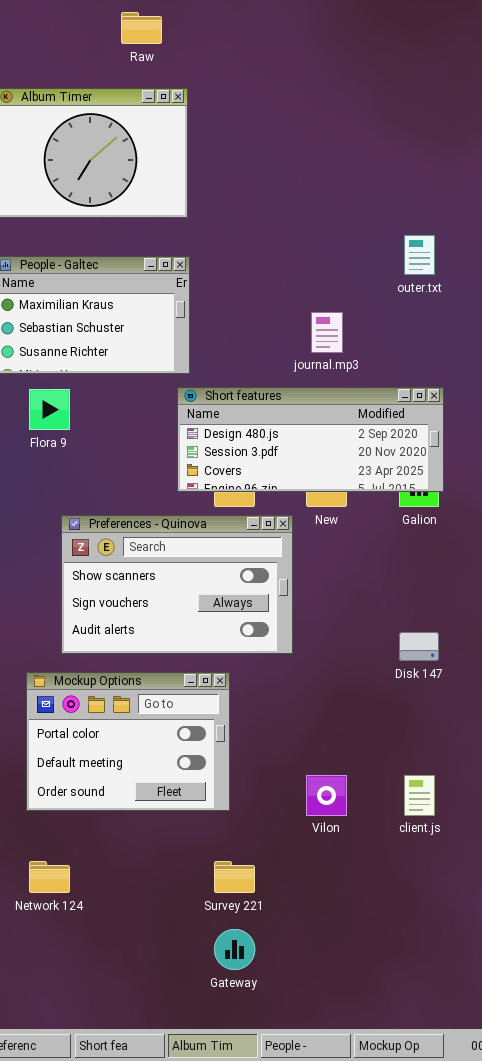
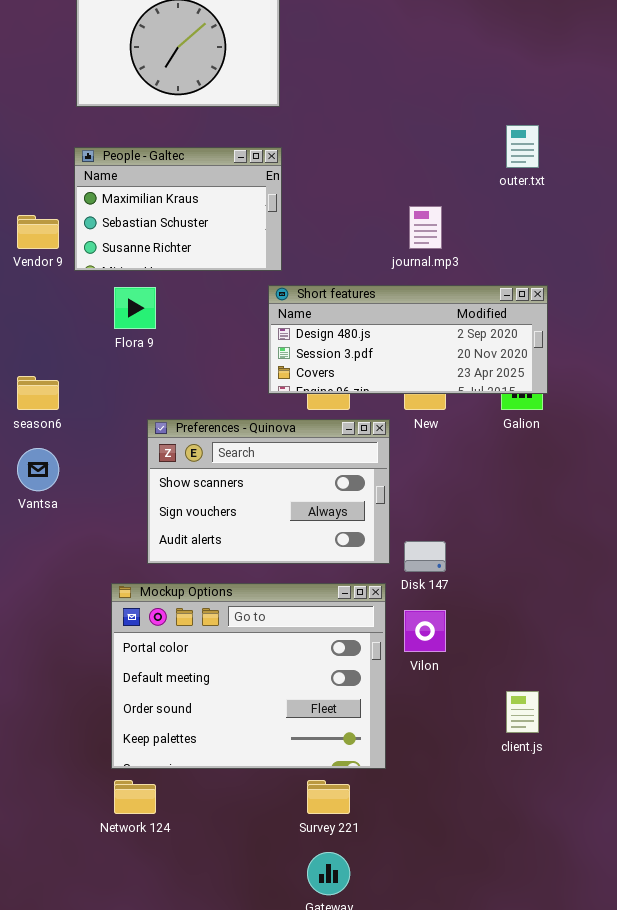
Disk 147: [399,632,439,661] -> [404,541,446,572], moved
Mockup Options: [26,672,230,811] -> [111,583,386,769], resized
Vilon: [306,775,347,816] -> [404,610,446,652], moved

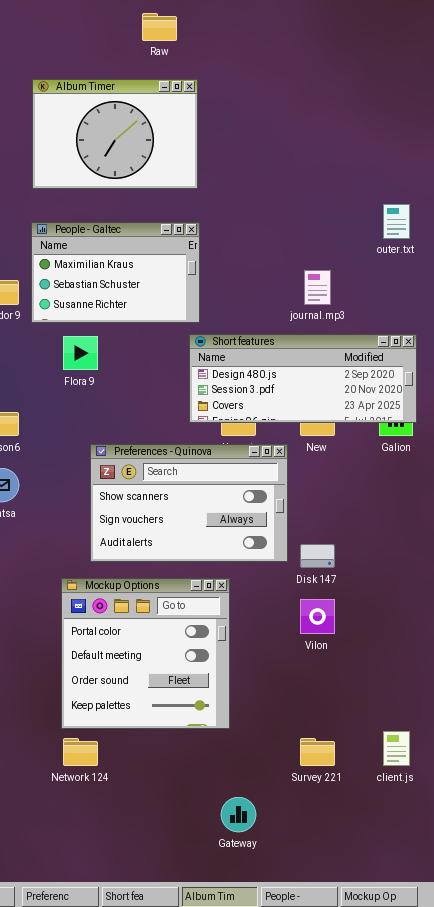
Mockup Options: [111,583,386,769] -> [61,578,230,729], resized
client.js: [506,691,539,733] -> [383,731,410,766], moved
Survey 221: [307,780,350,814] -> [300,738,335,766], moved

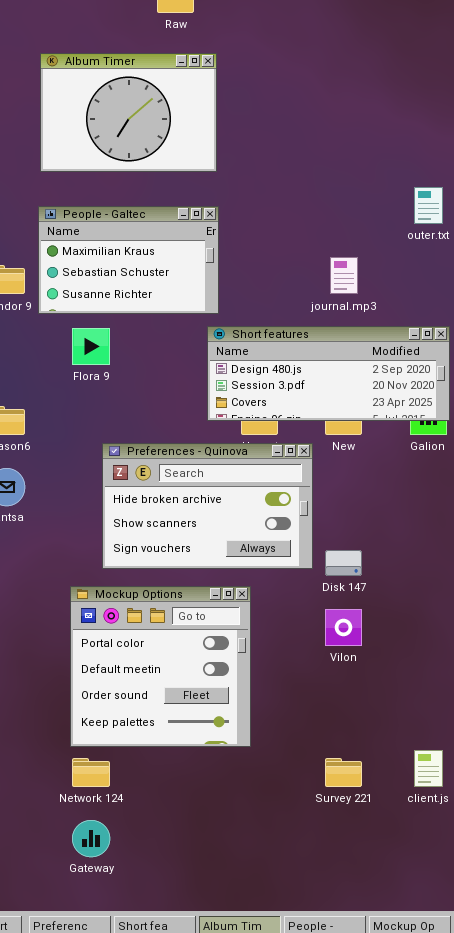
Preferences - Quinova: [90,444,288,562] -> [102,443,313,569], scrolled up 1 row
Gateway: [221,797,256,832] -> [72,820,110,857], moved

